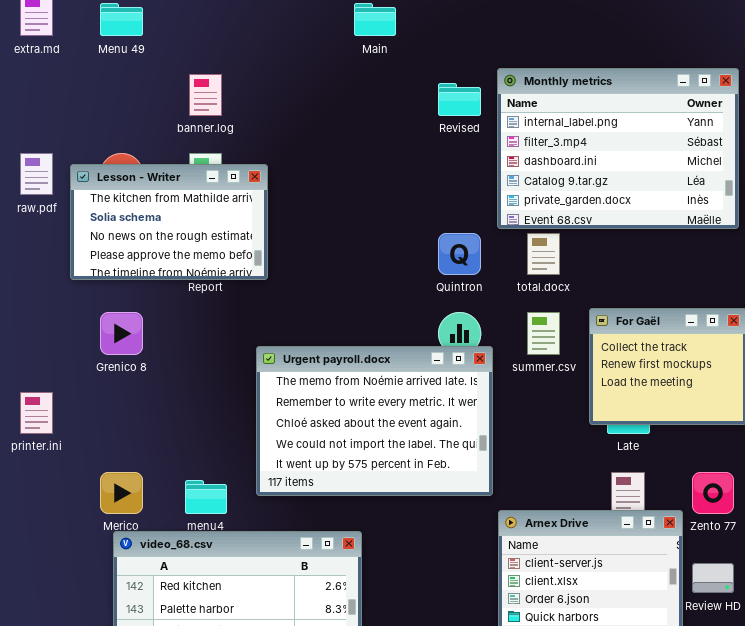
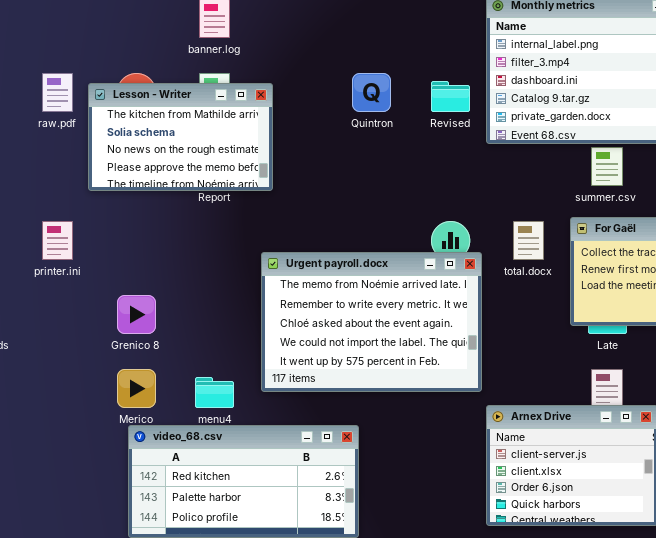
Revised: [438,83,481,116] -> [431,81,470,112], moved
Quintron: [438,233,481,275] -> [352,73,391,112], moved
total.docx: [527,233,560,275] -> [513,221,544,260], moved
Grenico 8: [100,312,143,355] -> [117,295,156,334], moved
summer.csv: [527,312,560,355] -> [591,147,623,186], moved
printer.ini: [20,392,53,434] -> [42,221,73,260], moved

